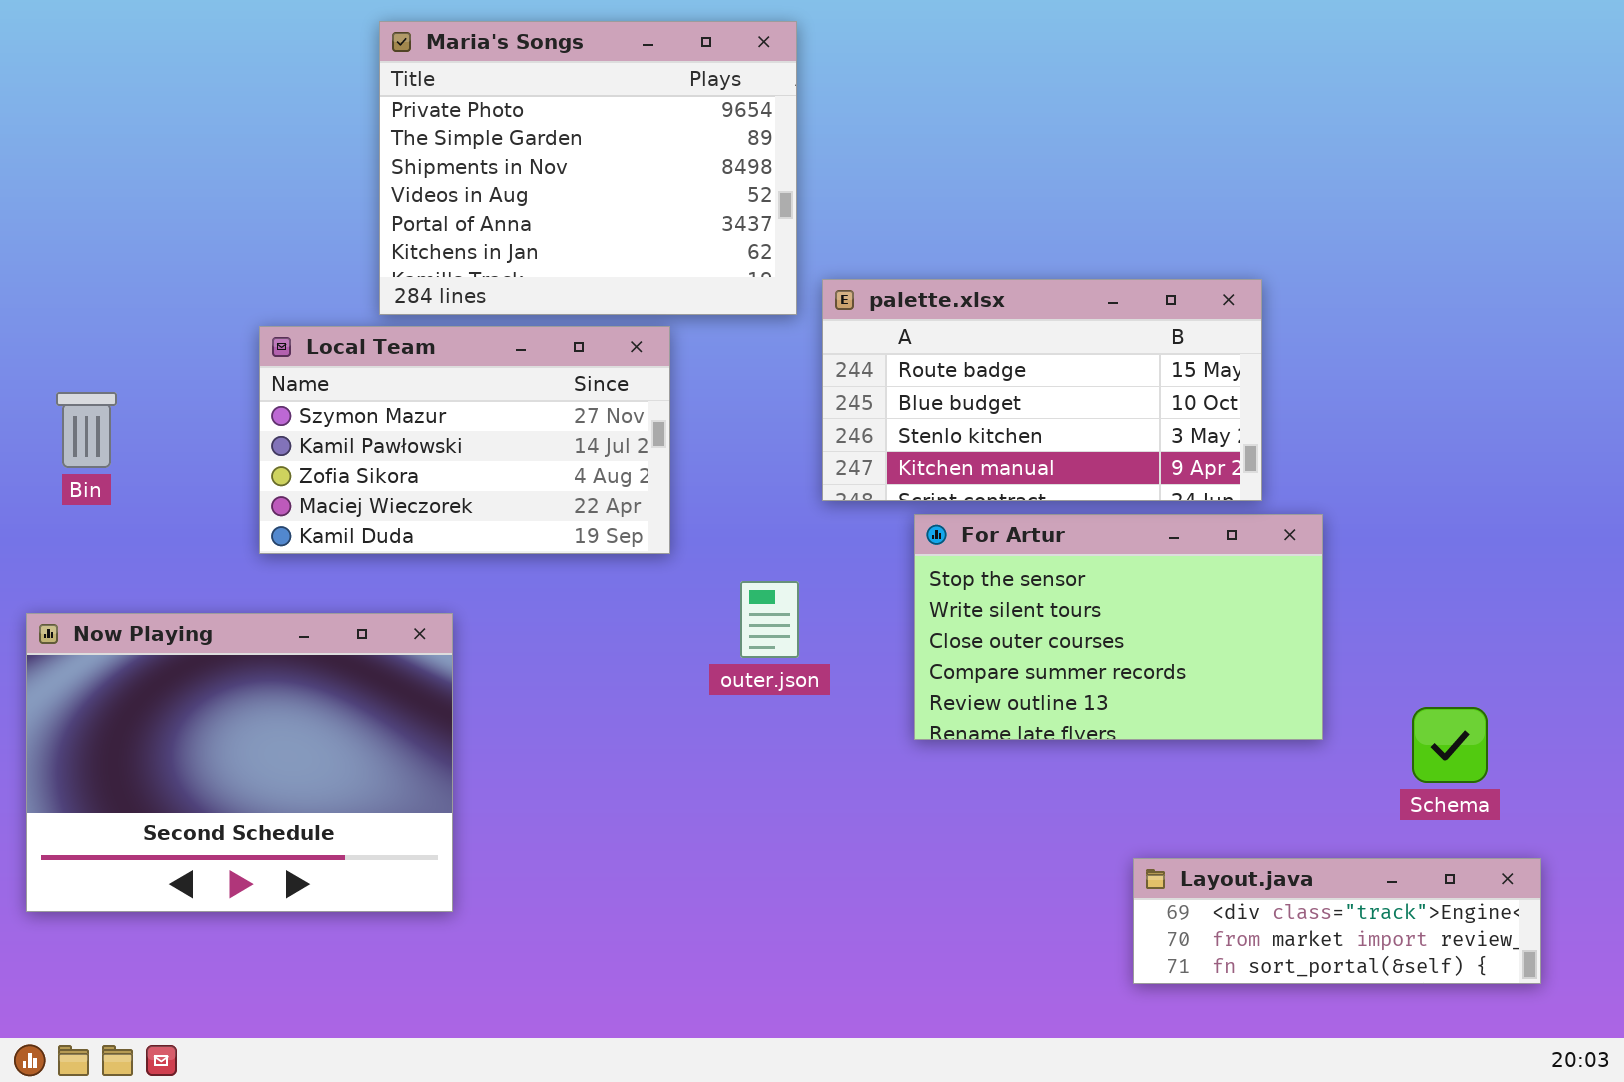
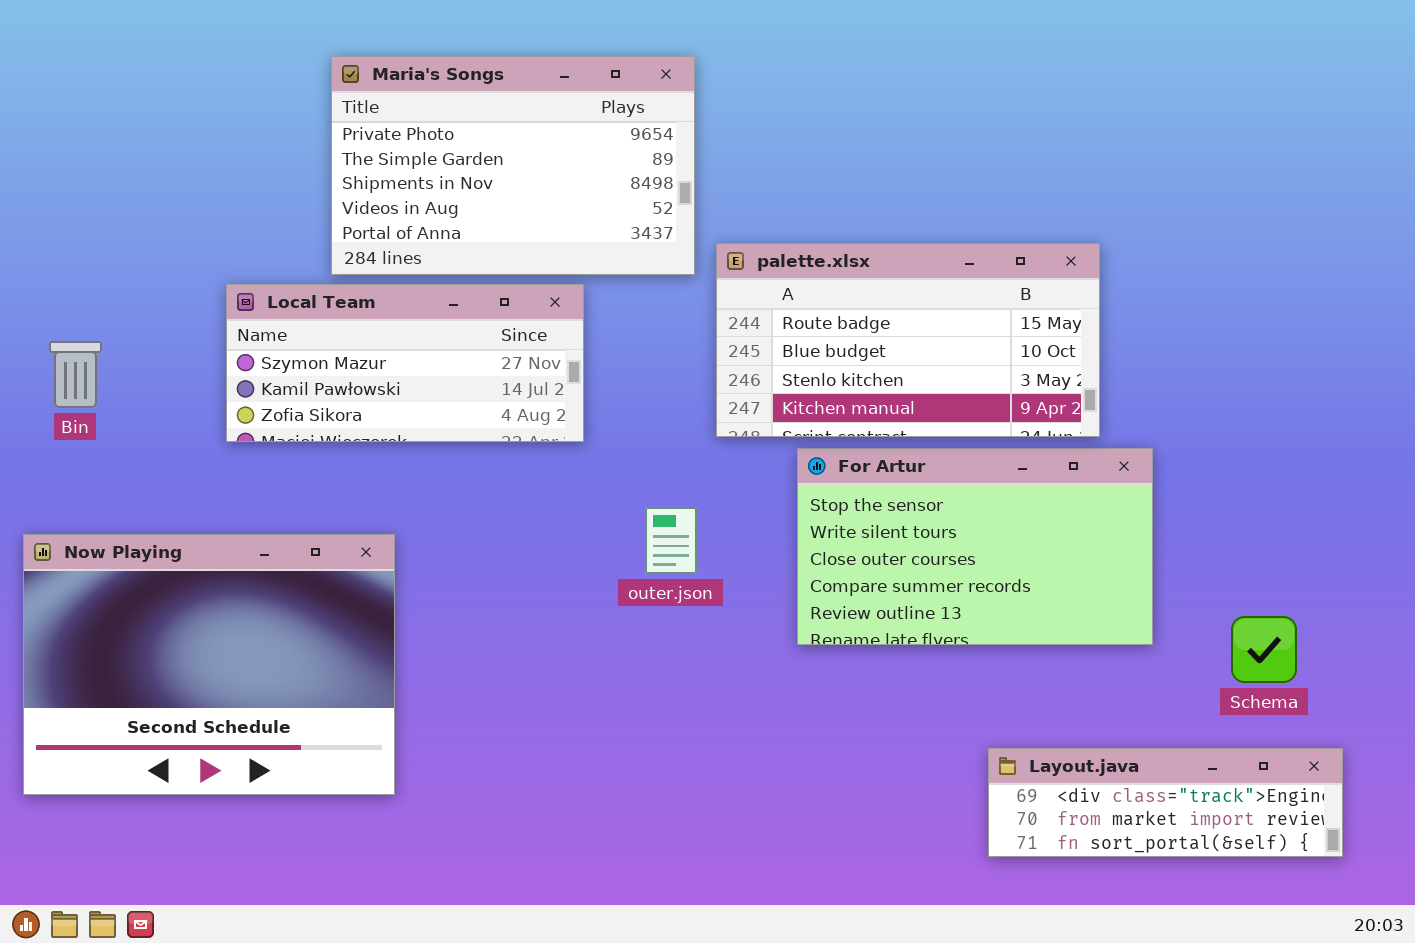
Maria's Songs: [379,21,797,315] -> [331,56,695,275], resized
Local Team: [259,326,670,554] -> [226,284,584,442], resized

